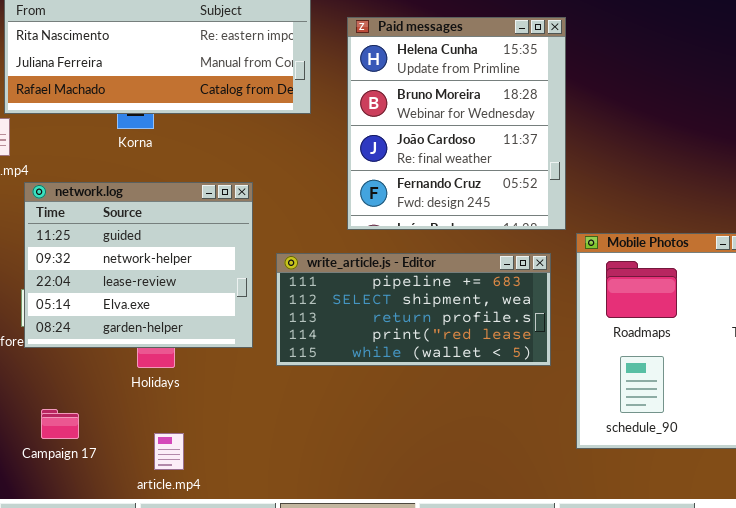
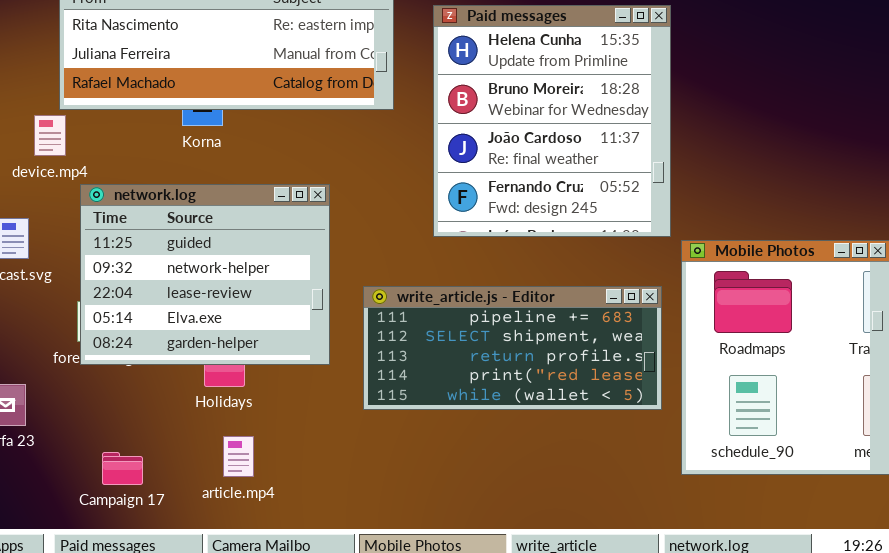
write_article.js - Editor: [276,253,551,366] -> [363,286,662,410], moved
Campaign 17: [41,409,79,439] -> [102,452,143,485], moved
article.mp4: [154,433,184,470] -> [223,436,254,477], moved

